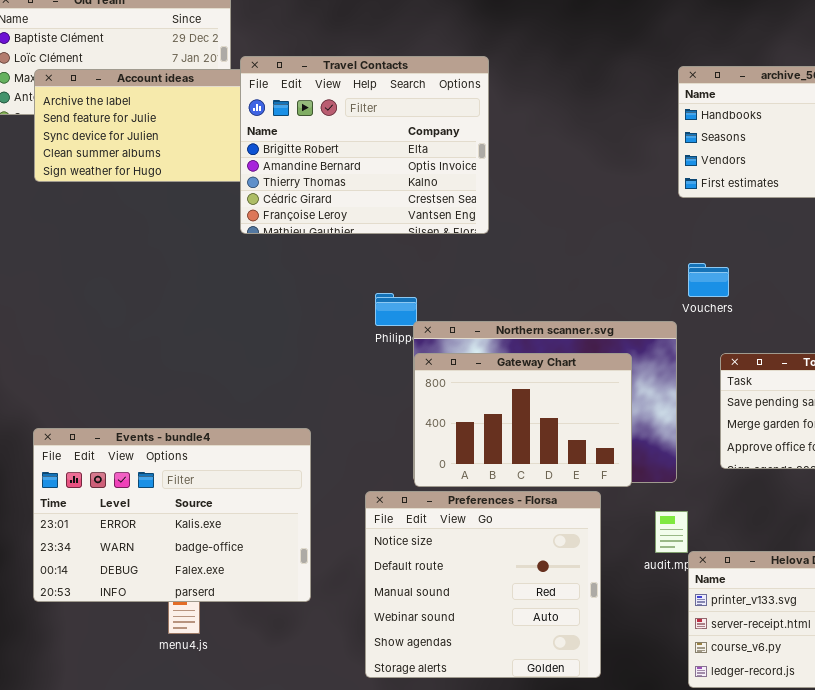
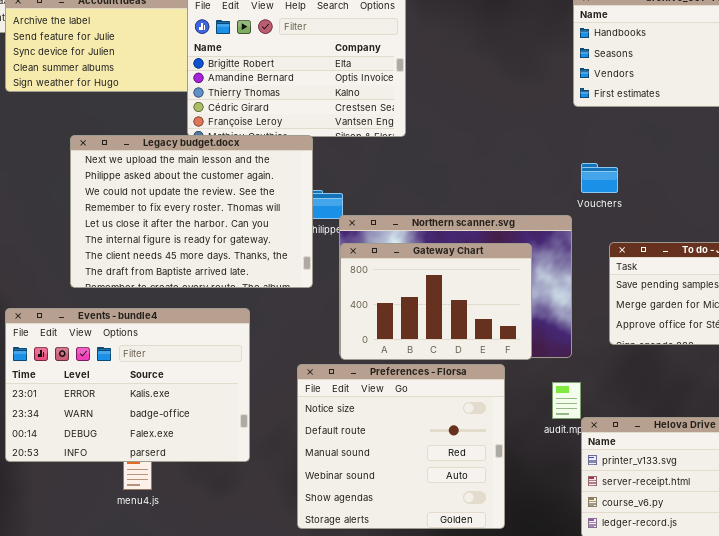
Legacy budget.docx: none -> [70,135,313,288], opened

